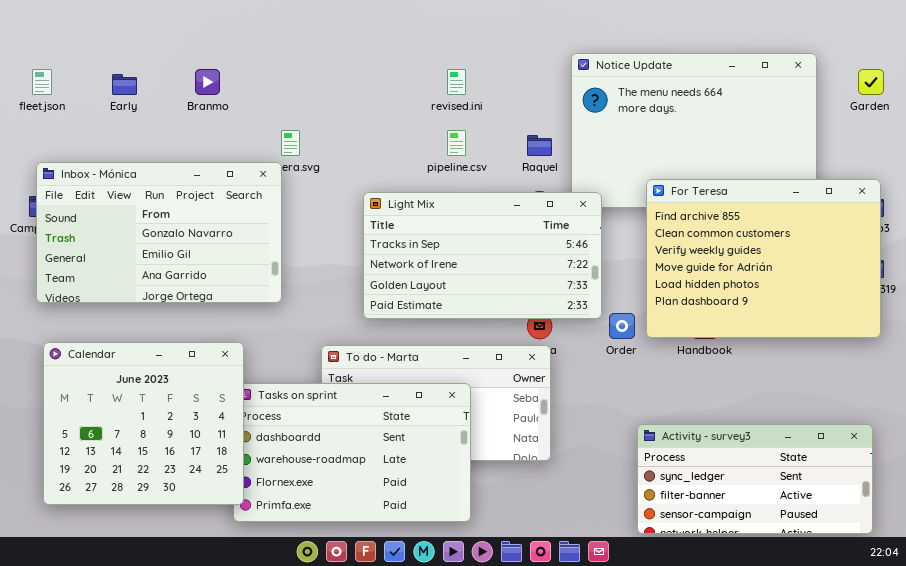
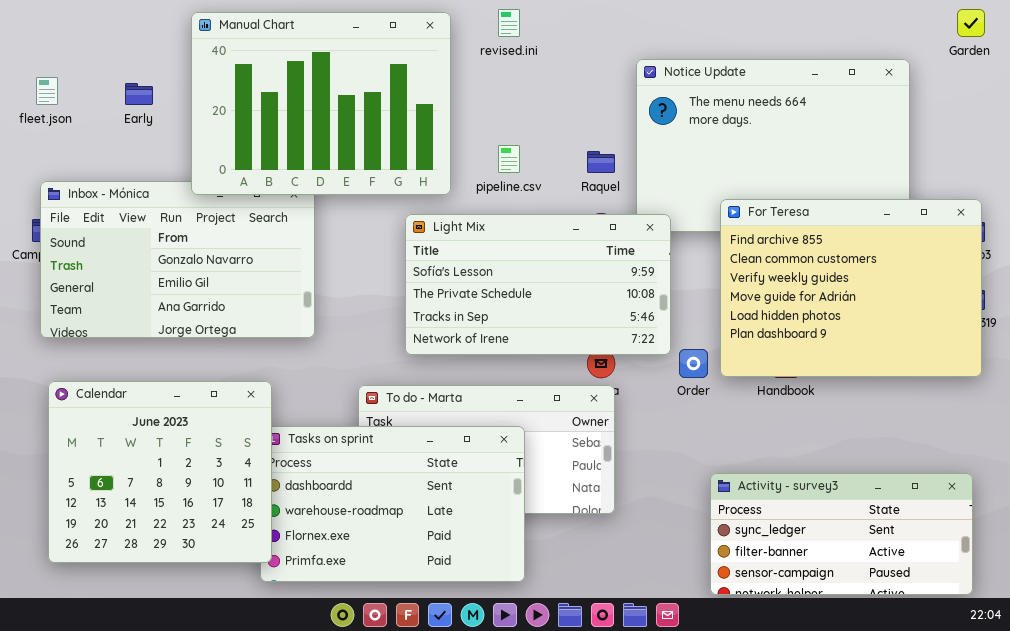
Manual Chart: none -> [191,12,451,195], opened
revised.ini: [447,69,466,95] -> [498,9,520,37], moved
Garden: [858,69,884,95] -> [957,9,985,37], moved
Light Mix: [363,192,602,319] -> [405,214,671,355], scrolled up 2 rows

